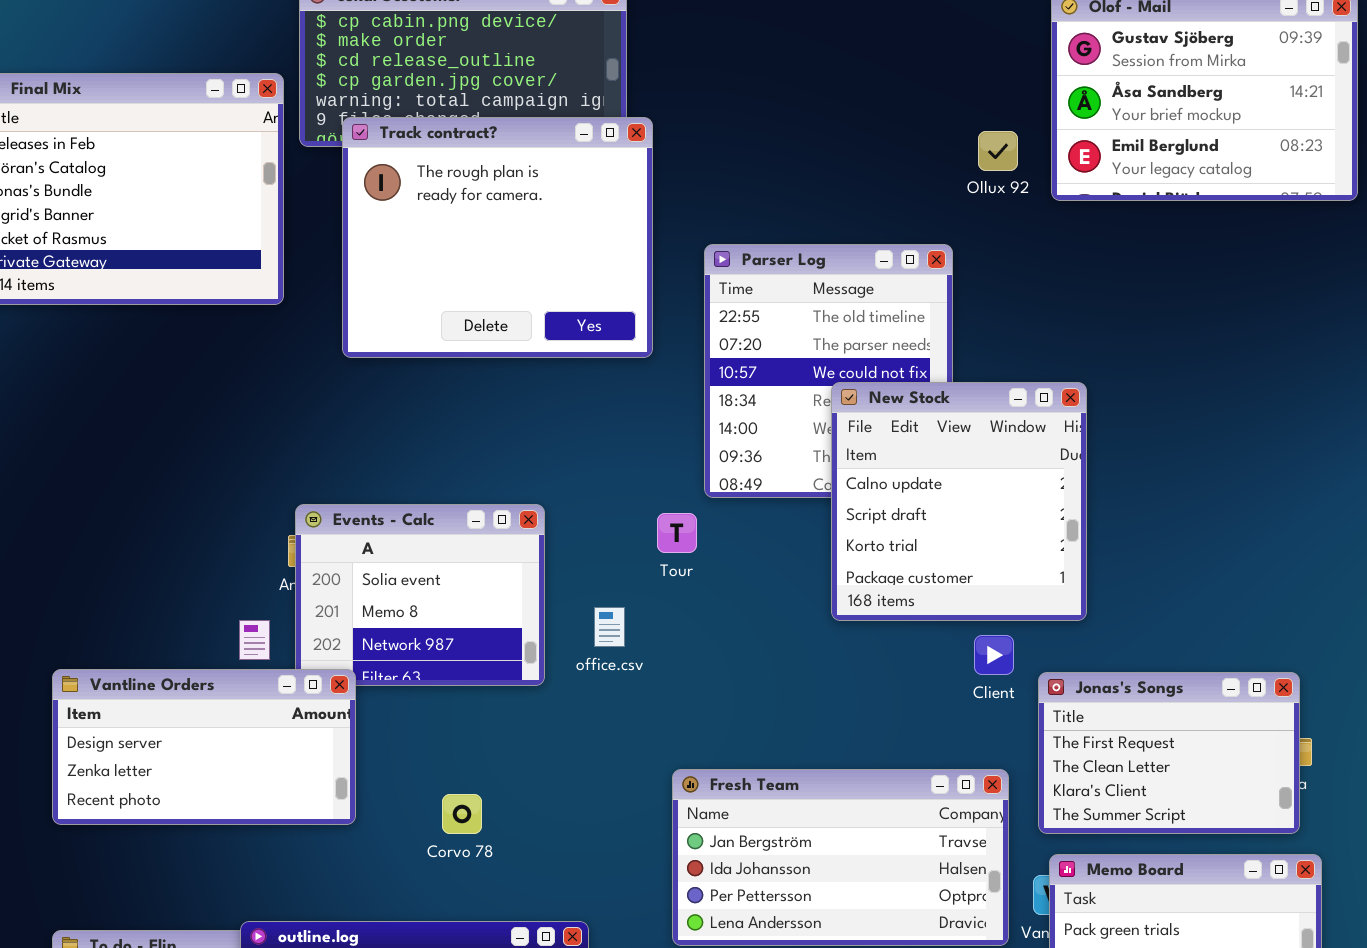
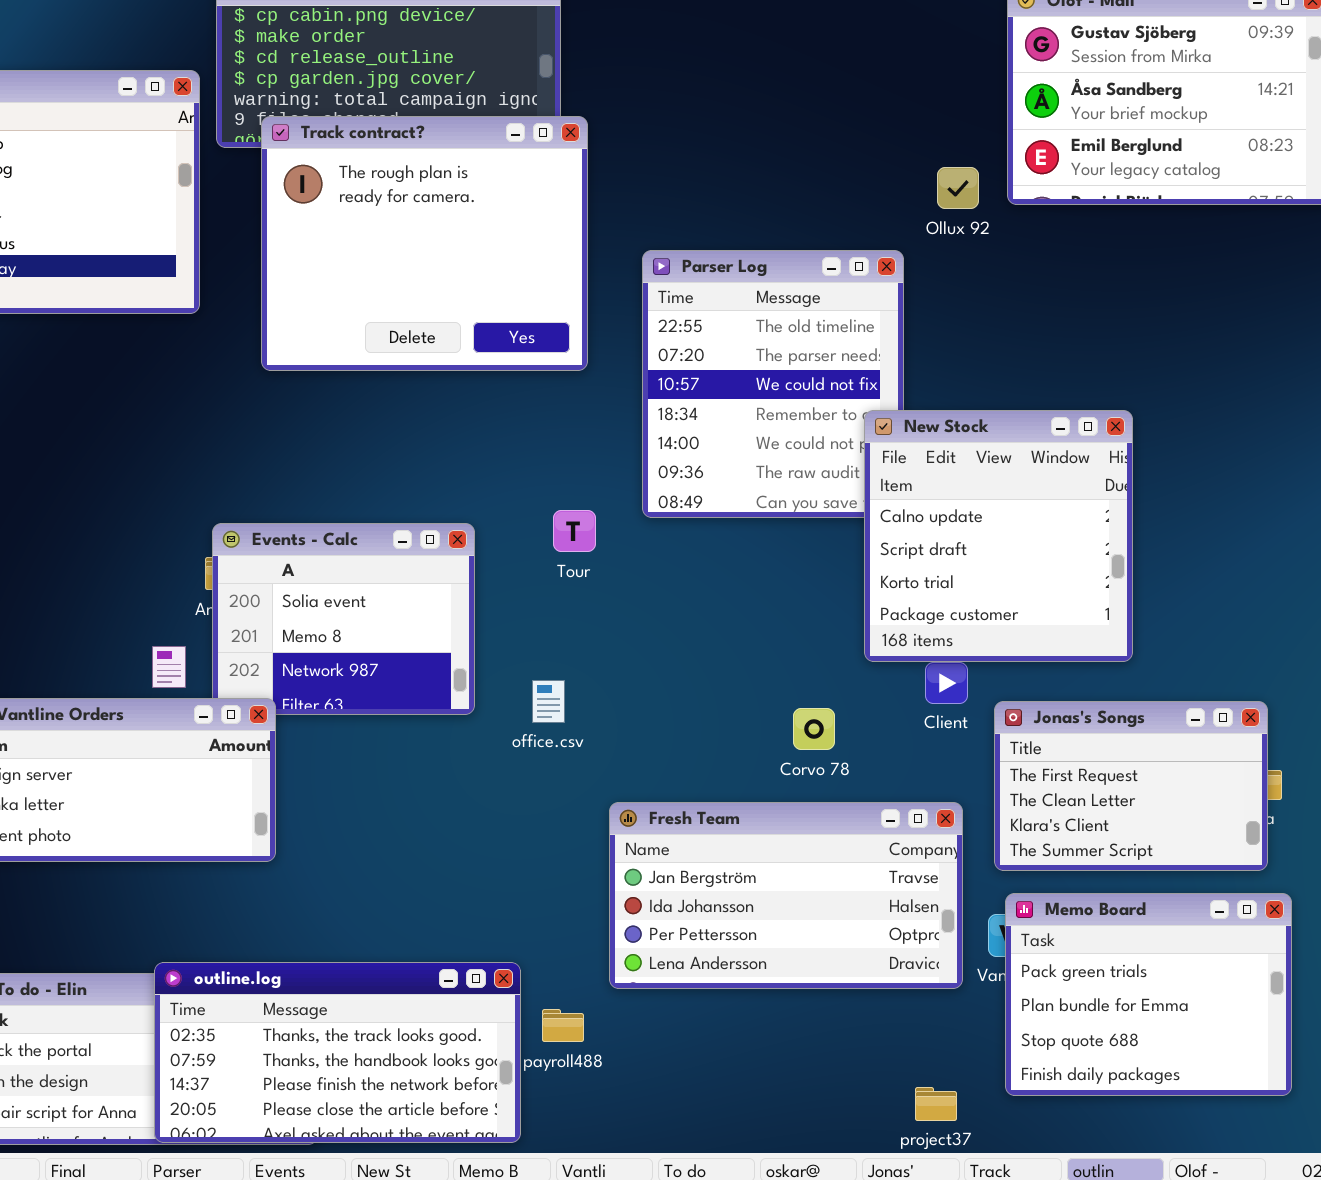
Ollux 92: [978,131,1018,171] -> [937,167,979,209], moved
New Stock: [831,382,1087,621] -> [864,410,1133,662], moved
Tour: [657,513,697,553] -> [553,510,596,552], moved
office.csv: [594,607,625,647] -> [532,680,565,723], moved
Corvo 78: [442,794,482,834] -> [793,708,835,750], moved

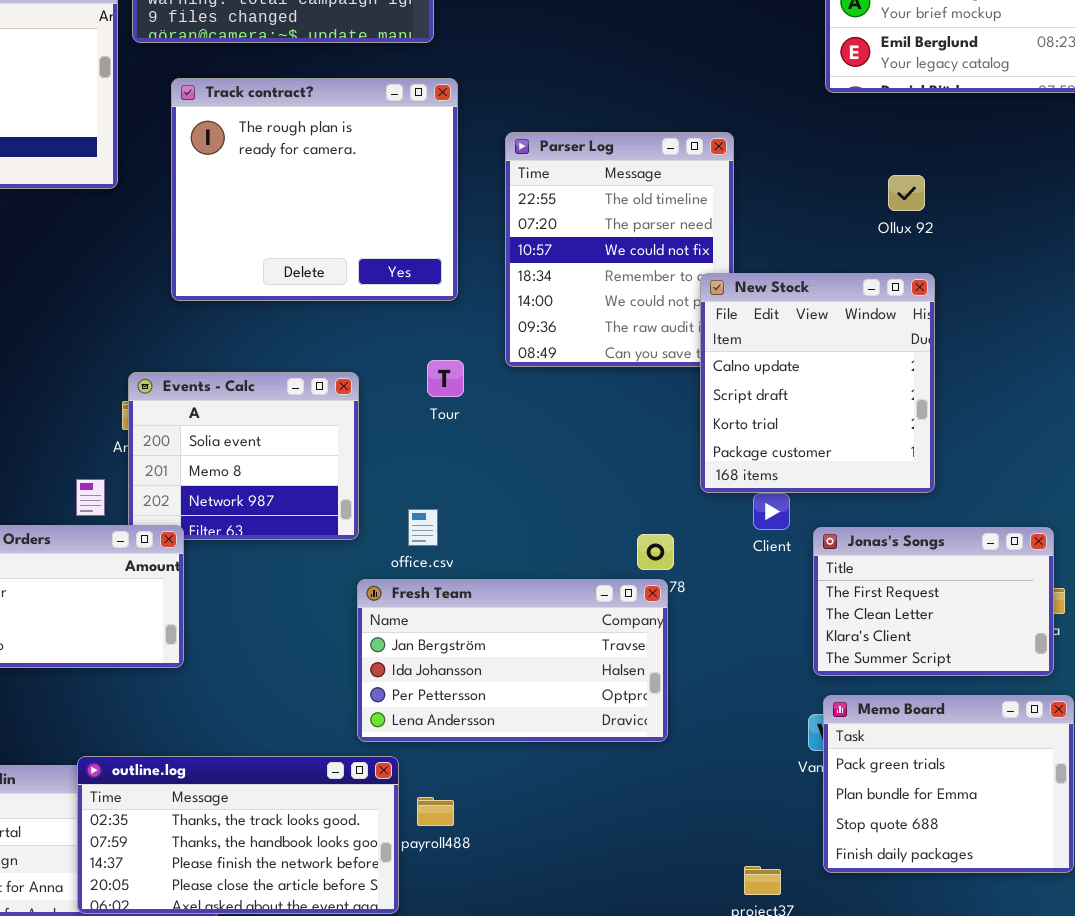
Track contract?: [261,116,588,371] -> [171,78,458,301], moved
Ollux 92: [937,167,979,209] -> [888,175,925,211], moved
Fresh Team: [609,802,963,989] -> [357,579,668,742], moved

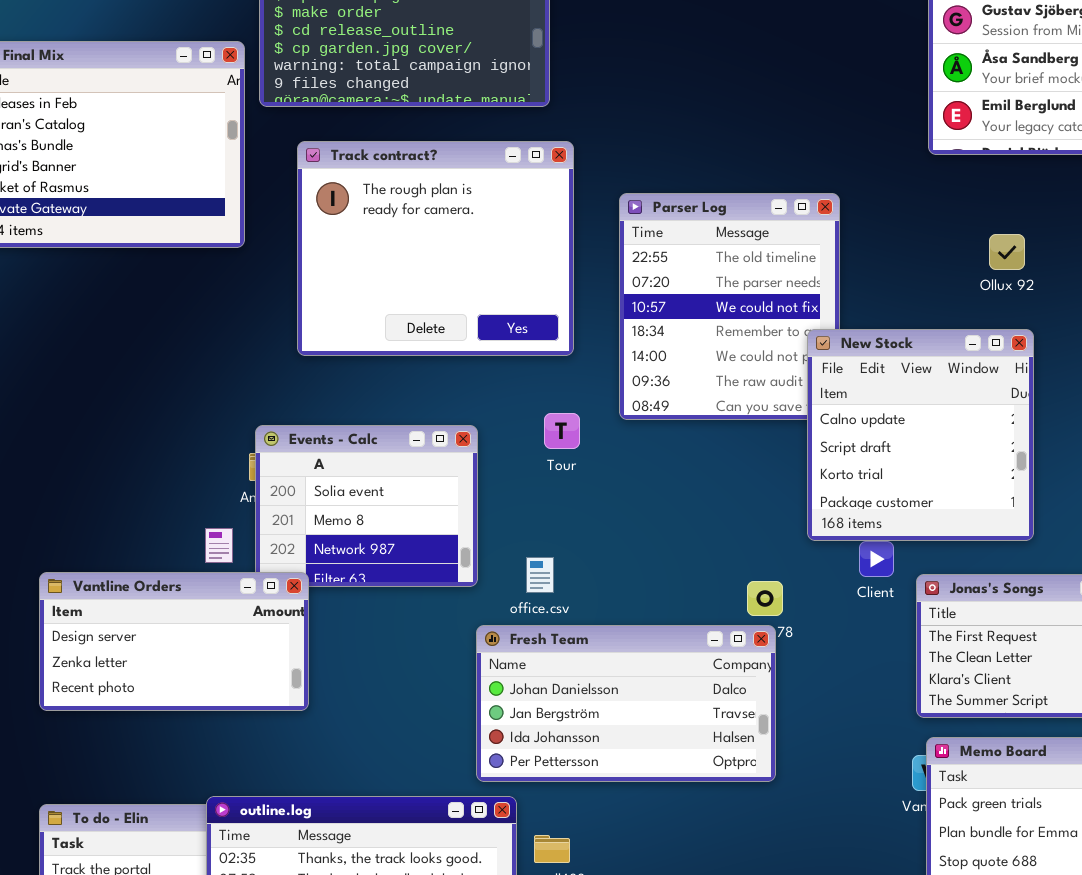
Fresh Team: [357,579,668,742] -> [476,625,776,782], scrolled up 1 row

